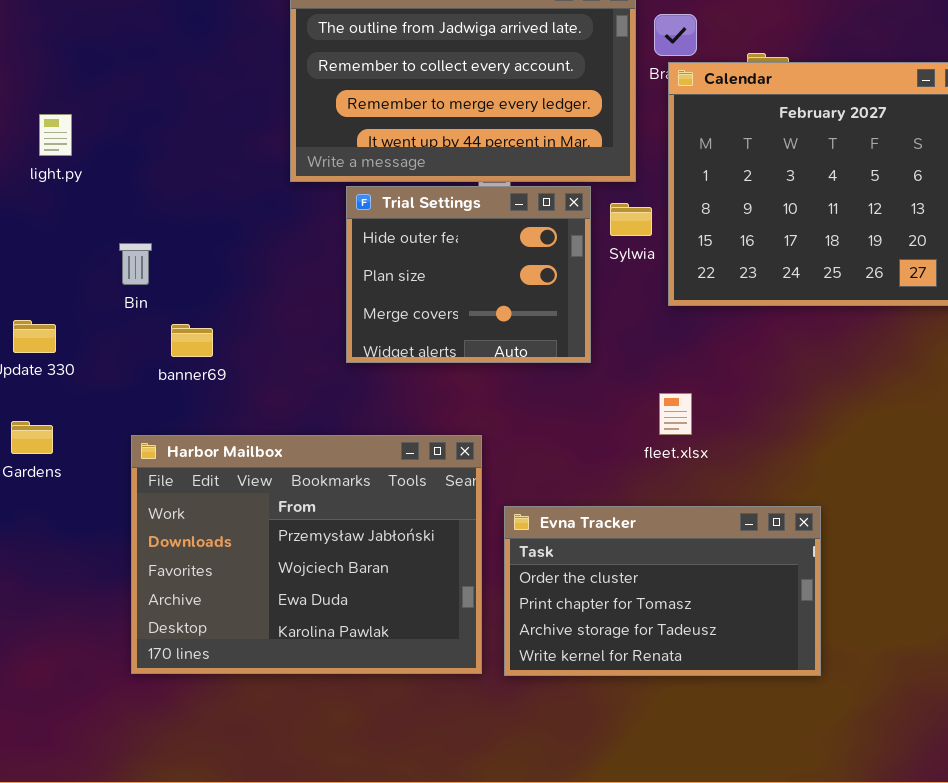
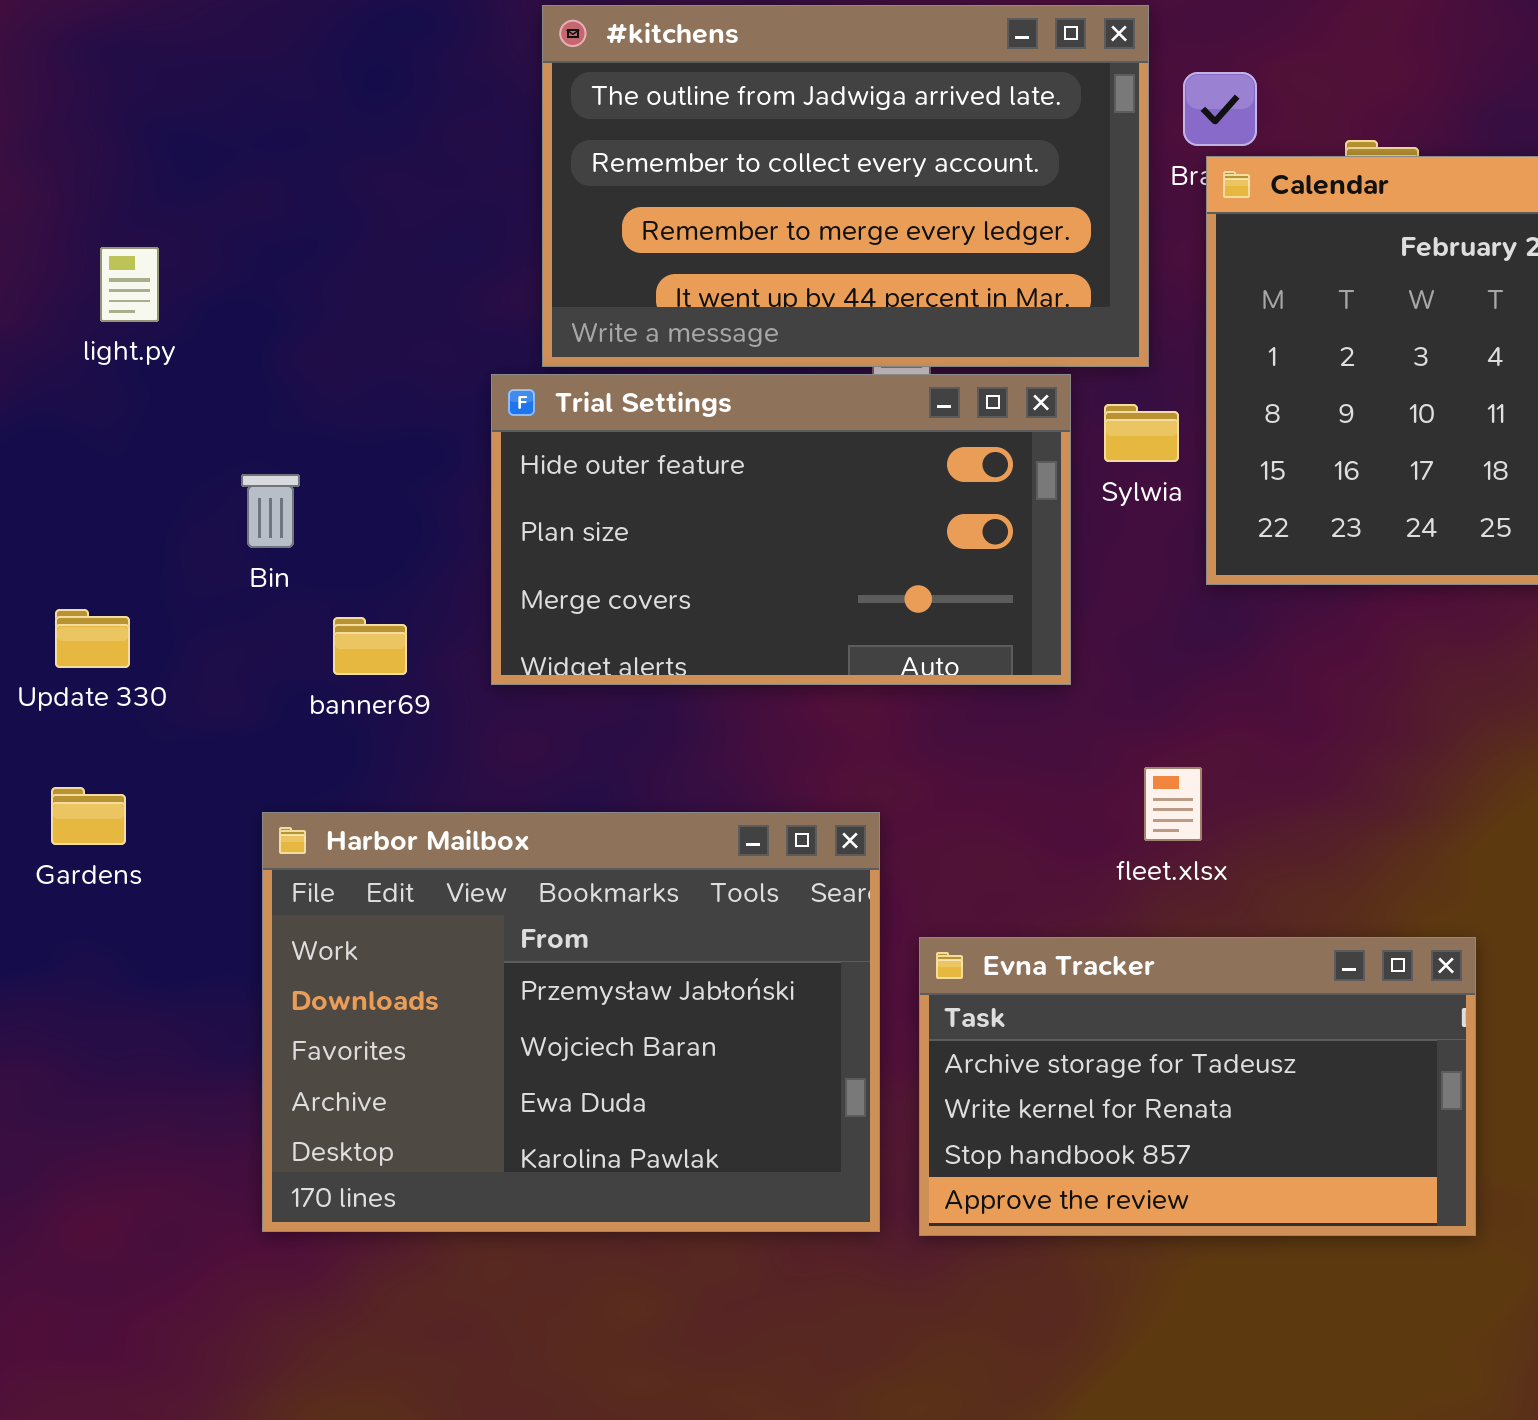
Trial Settings: [346,186,591,363] -> [491,374,1071,685], resized
fleet.xlsx: [659,393,692,435] -> [1144,767,1202,841], moved
Evna Tracker: [504,506,821,676] -> [919,937,1476,1236], scrolled down 2 rows

